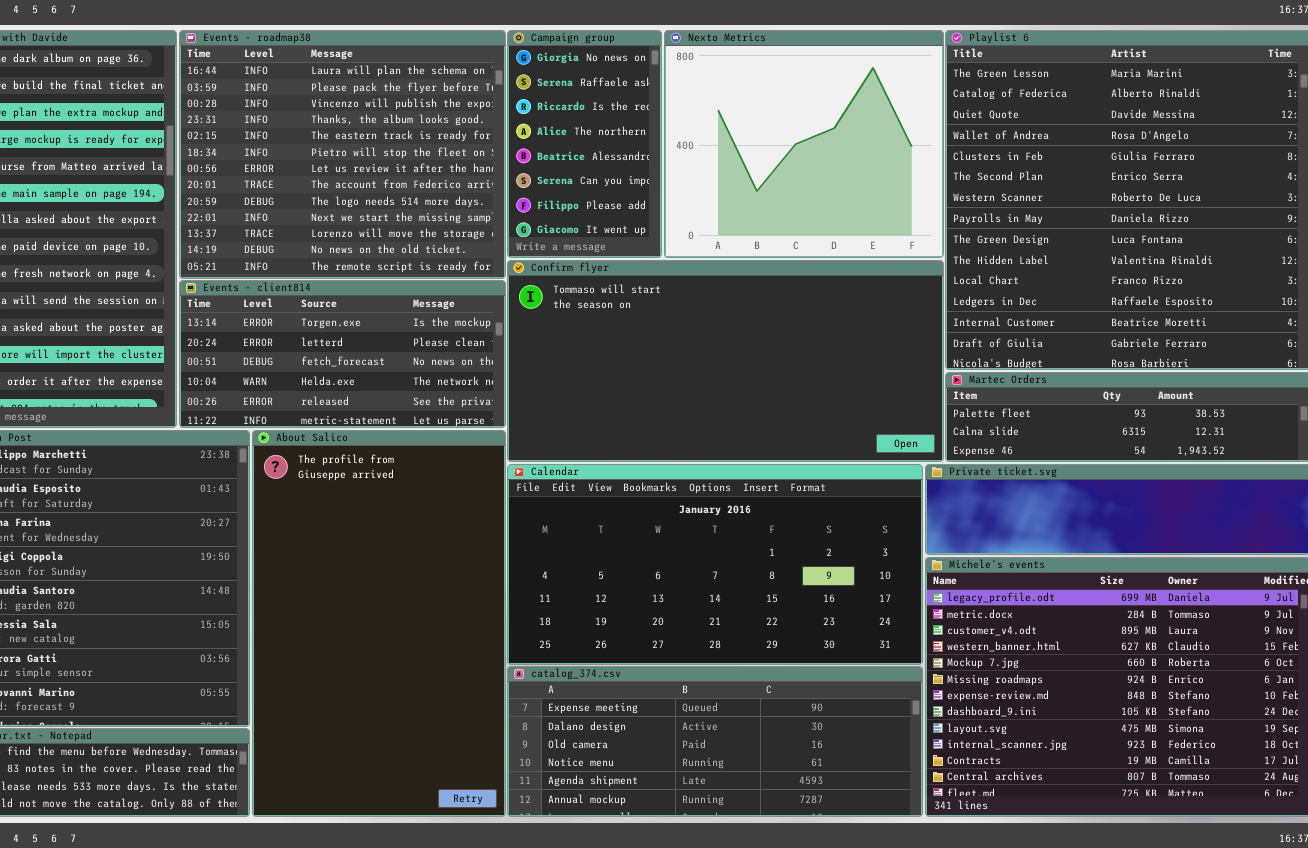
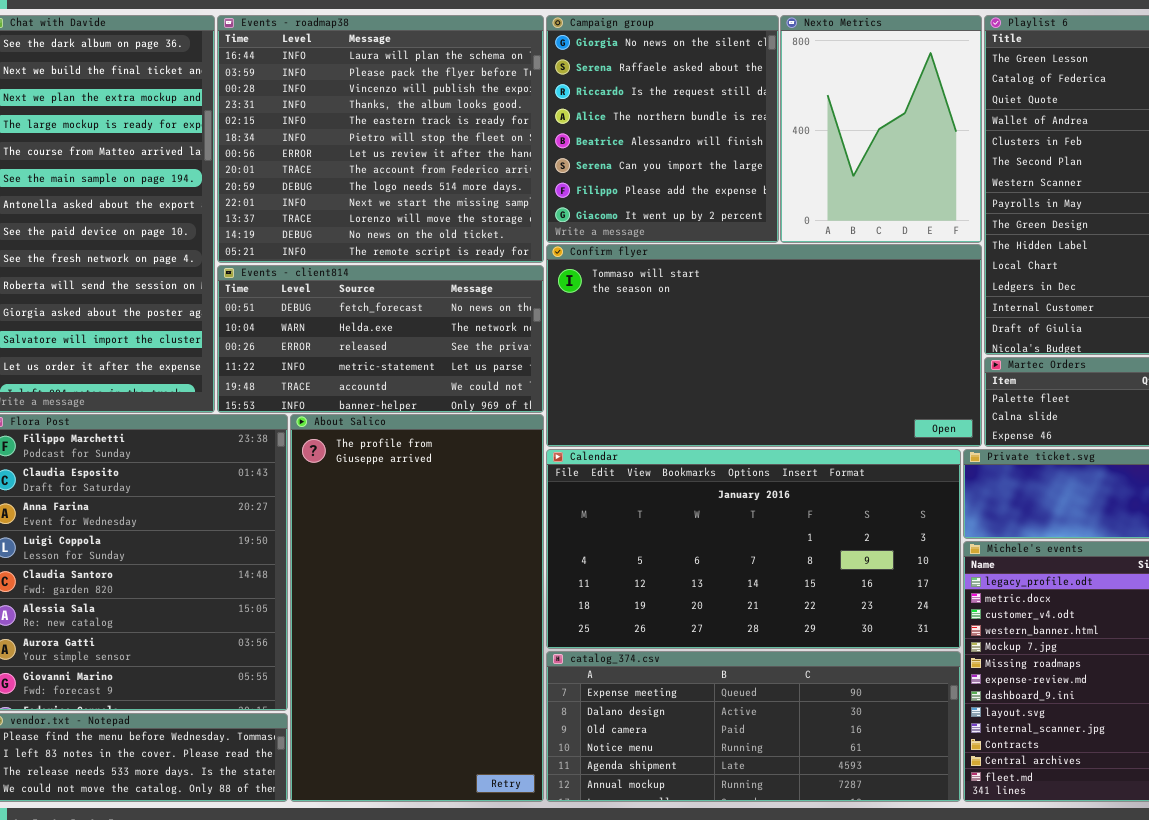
Campaign group: [507,30,662,258] -> [546,15,779,243], resized
Nexto Metrics: [664,30,944,258] -> [780,15,982,243], resized
Events - client814: [179,280,506,428] -> [217,265,544,413], scrolled down 2 rows

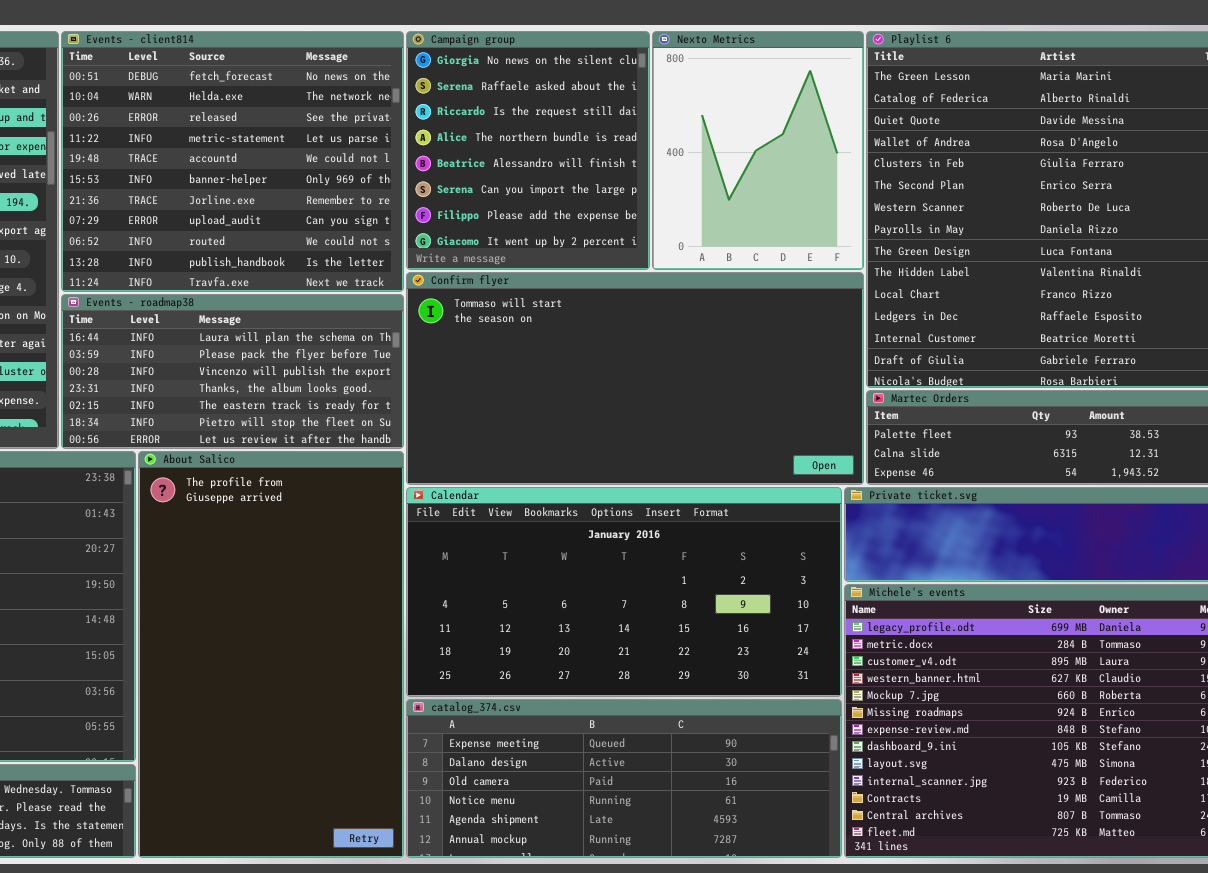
Events - roadmap38: [217,15,544,263] -> [61,294,404,449], moved, resized
Events - client814: [217,265,544,413] -> [61,31,404,292], moved, resized

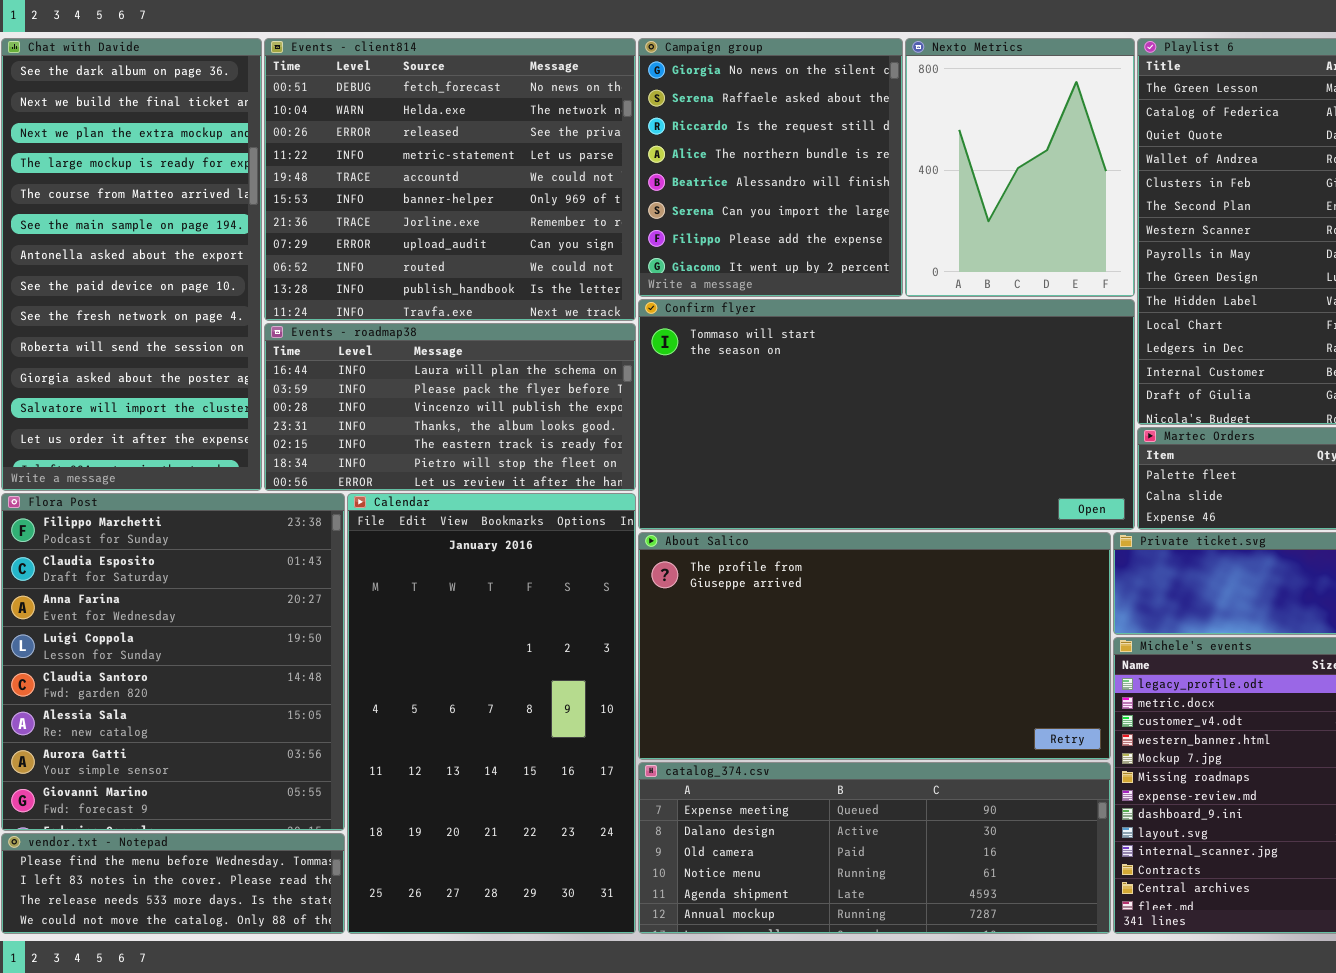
About Salico: [138,451,404,858] -> [638,532,1111,760], moved, resized
Calendar: [406,487,842,697] -> [347,493,636,934], moved, resized

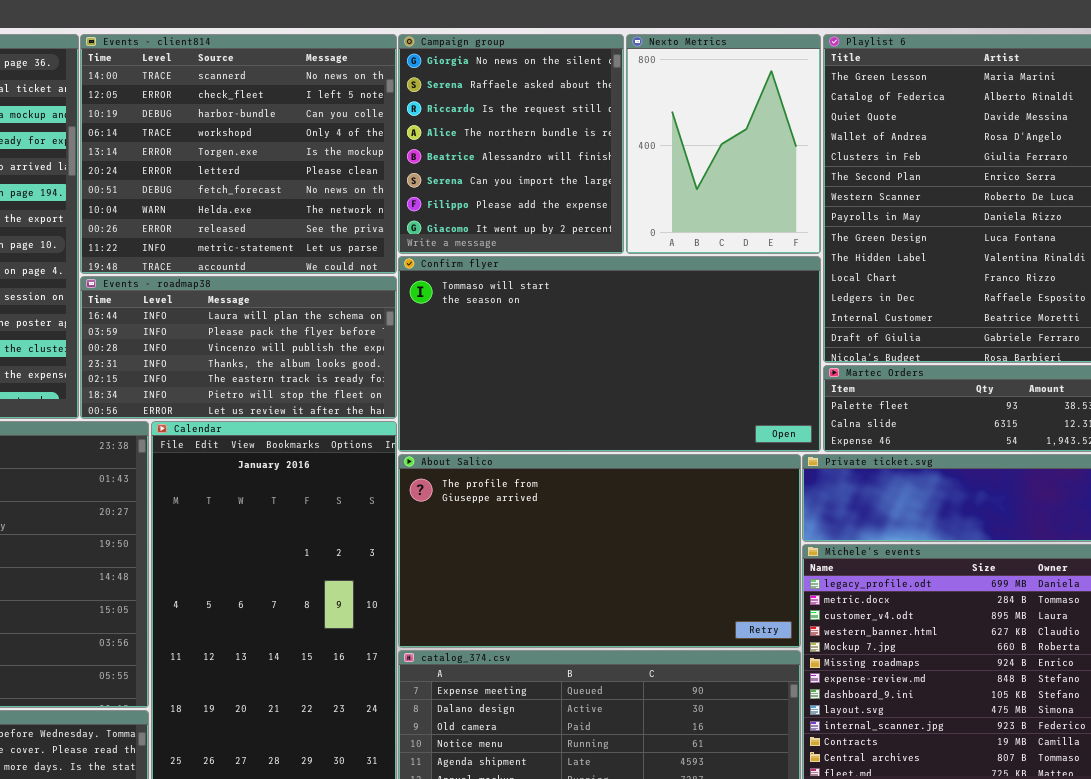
Events - client814: [264,38,636,321] -> [80,34,397,274], scrolled up 6 rows

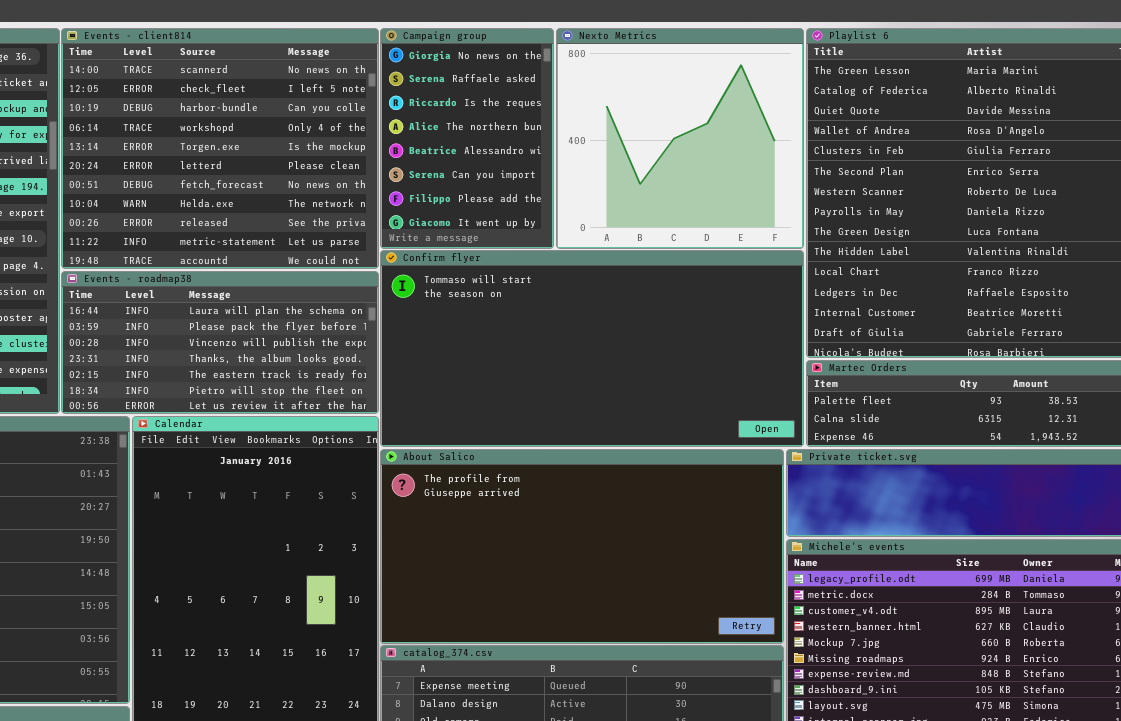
Campaign group: [398,34,624,254] -> [380,28,554,249], resized
Nexto Metrics: [626,34,821,254] -> [556,28,804,249], resized

